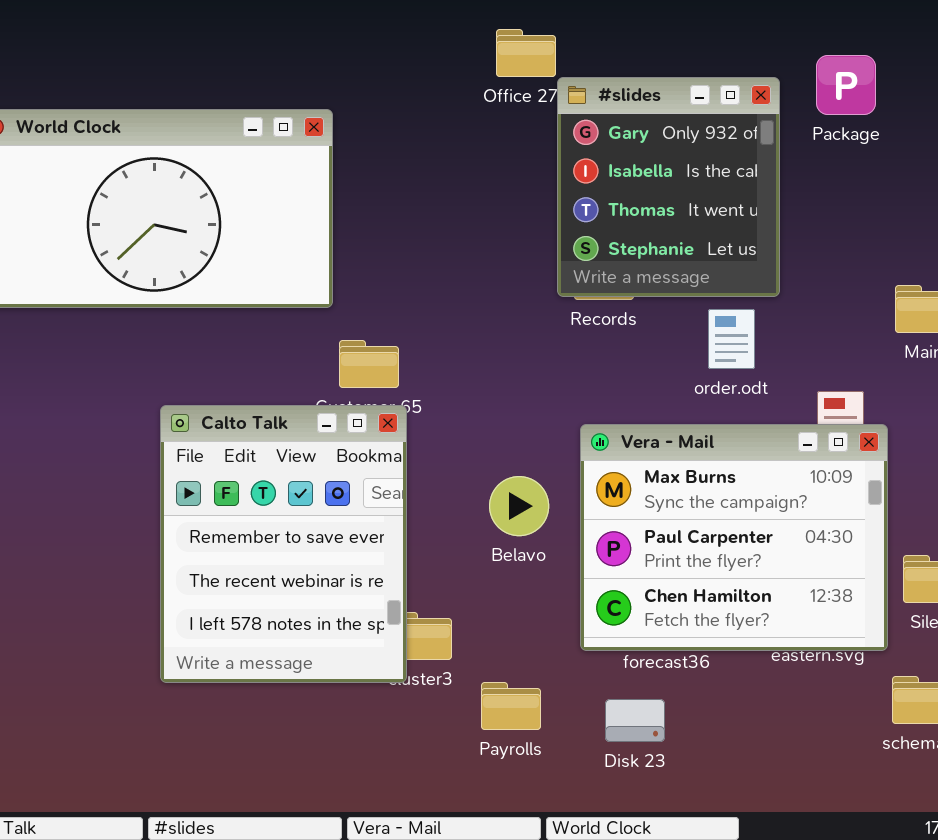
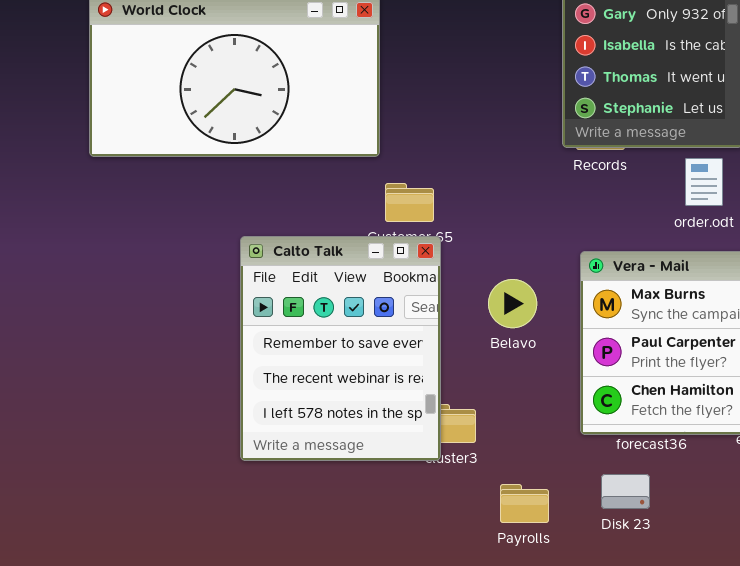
Belavo: [489,476,549,536] -> [488,279,537,328], moved
Payrolls: [481,682,541,730] -> [500,484,549,523], moved

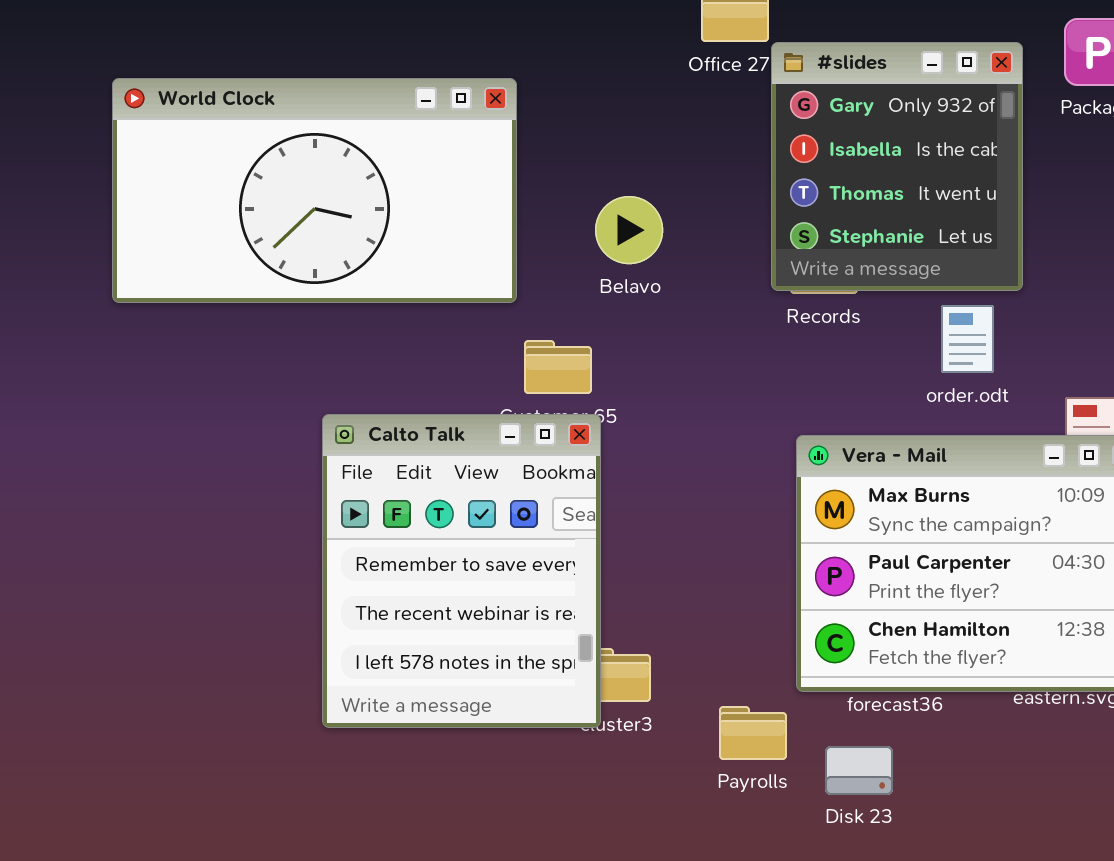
Belavo: [488,279,537,328] -> [595,196,663,264], moved
Payrolls: [500,484,549,523] -> [719,706,787,760], moved

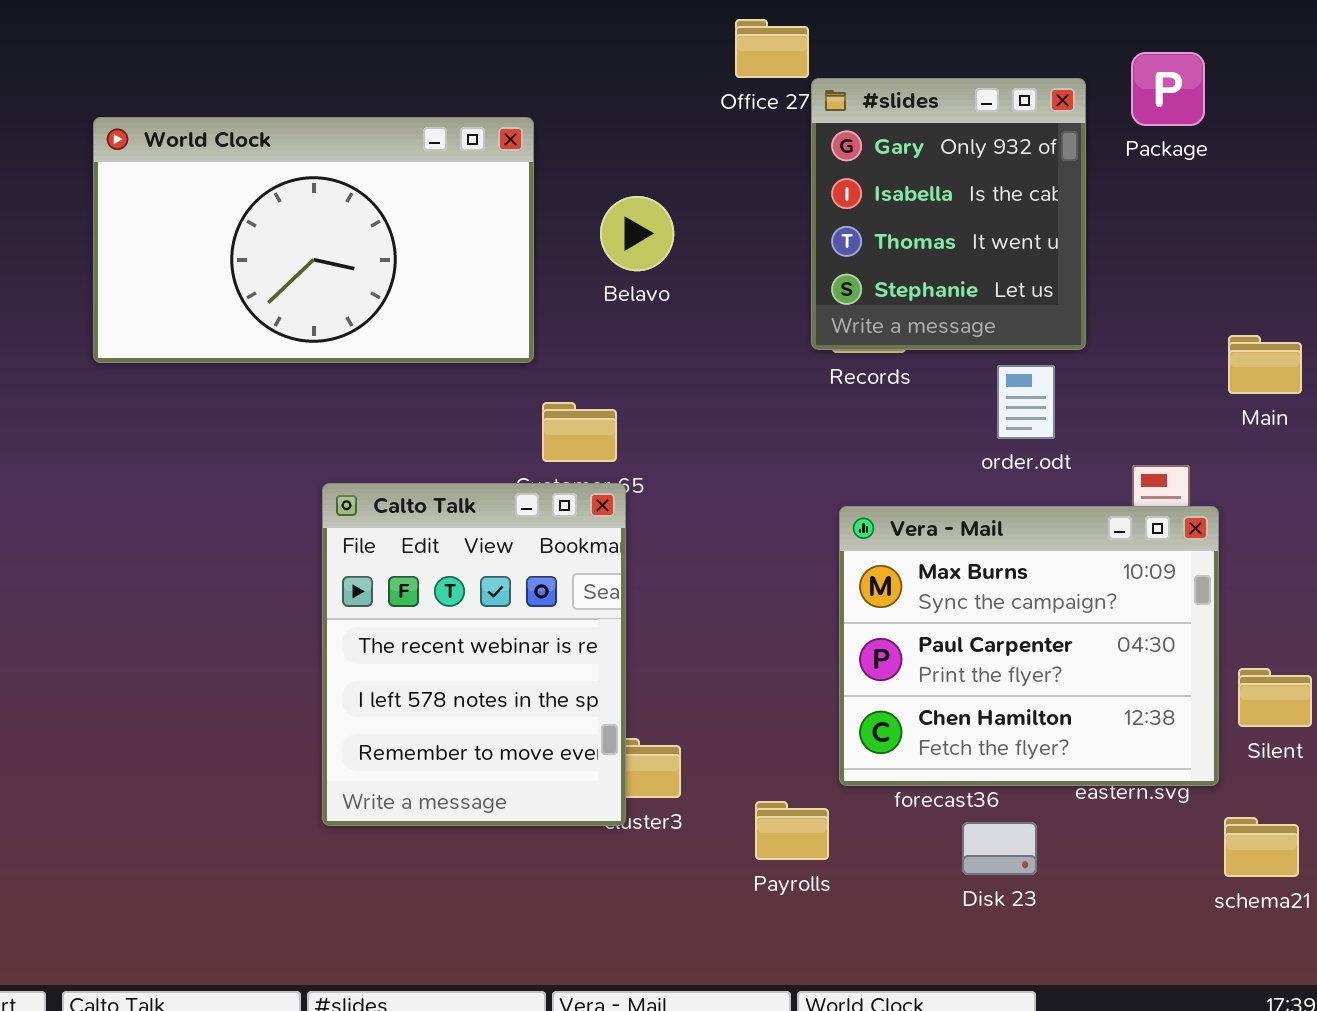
Belavo: [595,196,663,264] -> [600,196,674,271], moved
Calto Talk: [322,414,601,728] -> [322,483,626,826], scrolled down 1 row
Disk 23: [825,746,893,795] -> [962,822,1037,875], moved

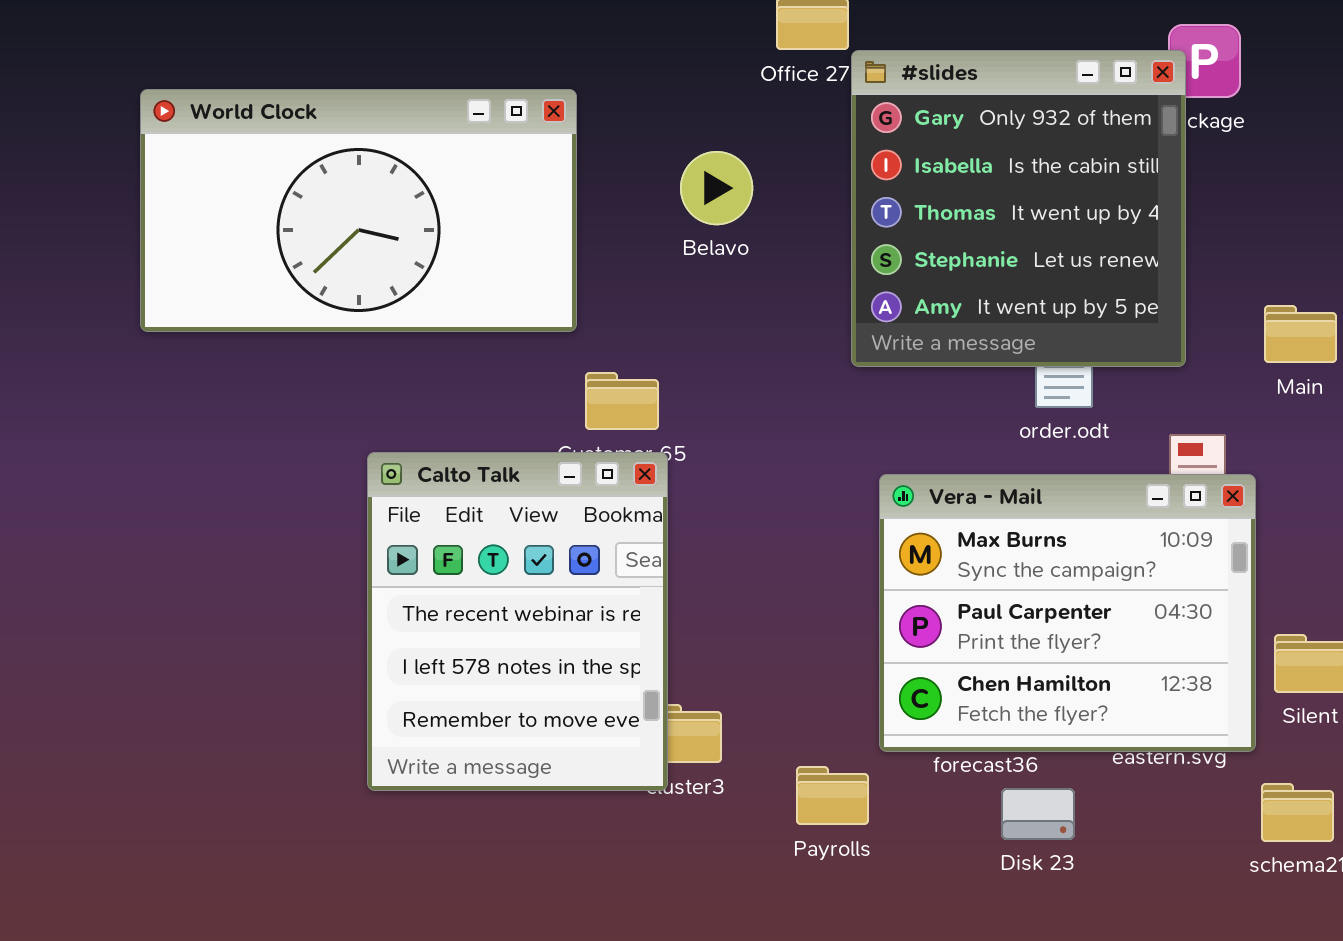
#slides: [811,78,1086,350] -> [851,50,1186,367], resized
Belavo: [600,196,674,271] -> [680,151,753,225], moved

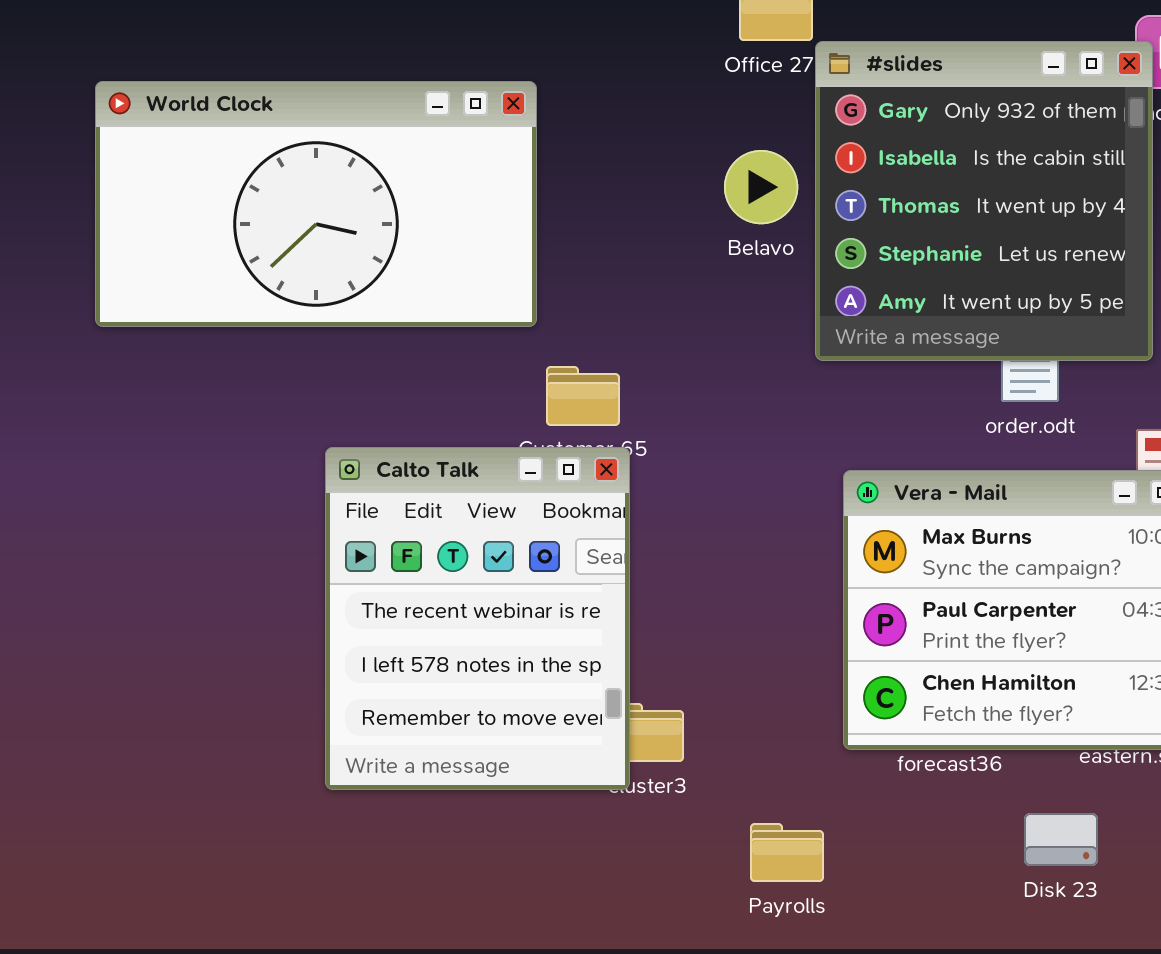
Belavo: [680,151,753,225] -> [724,150,798,224], moved
Payrolls: [796,766,869,825] -> [750,823,824,882], moved
Disk 23: [1001,788,1075,840] -> [1024,813,1098,866], moved

